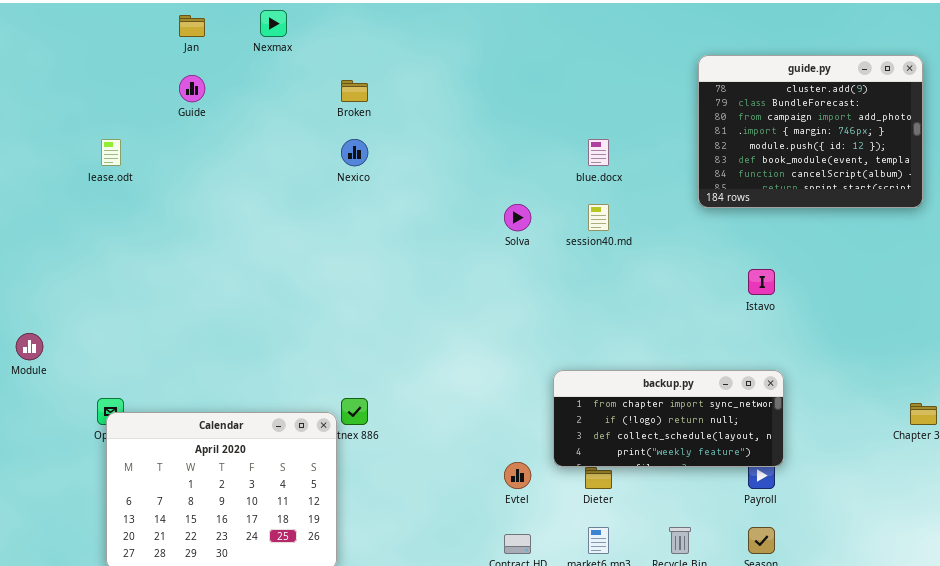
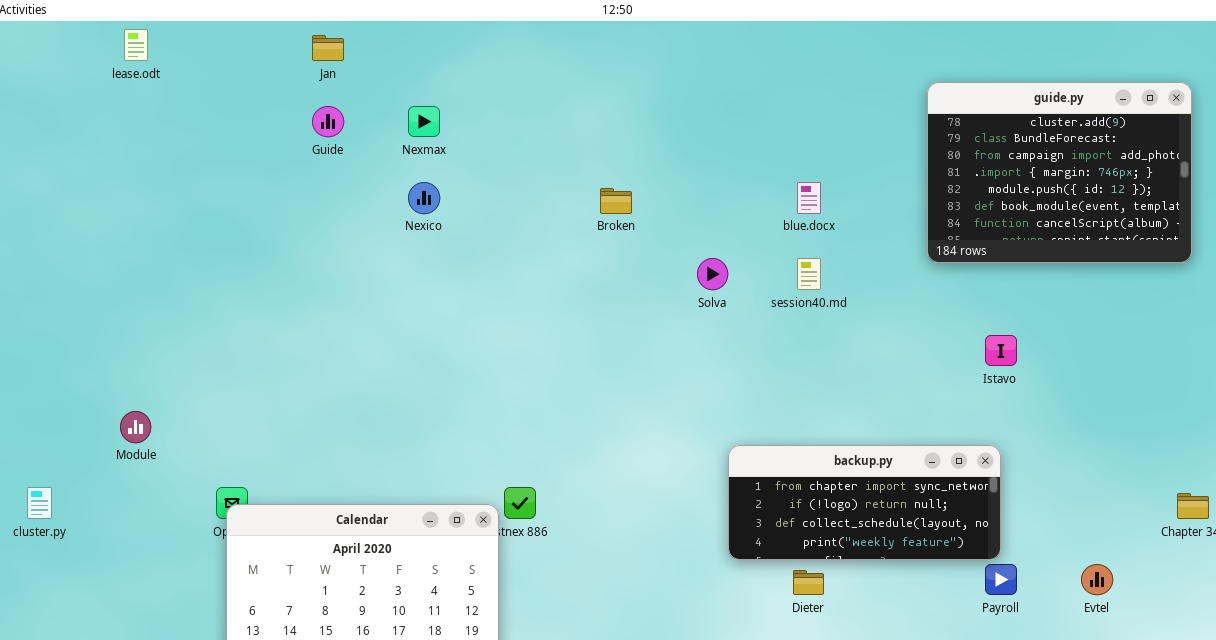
Nexmax: [260,10,287,37] -> [408,106,440,137], moved
Broken: [341,80,368,102] -> [600,188,632,214], moved
lease.odt: [101,139,121,166] -> [124,29,148,61], moved
Nexico: [341,139,368,166] -> [408,182,440,214], moved
backup.py: [553,370,784,467] -> [728,445,1001,560], moved
Evtel: [504,462,531,489] -> [1081,564,1113,595], moved

